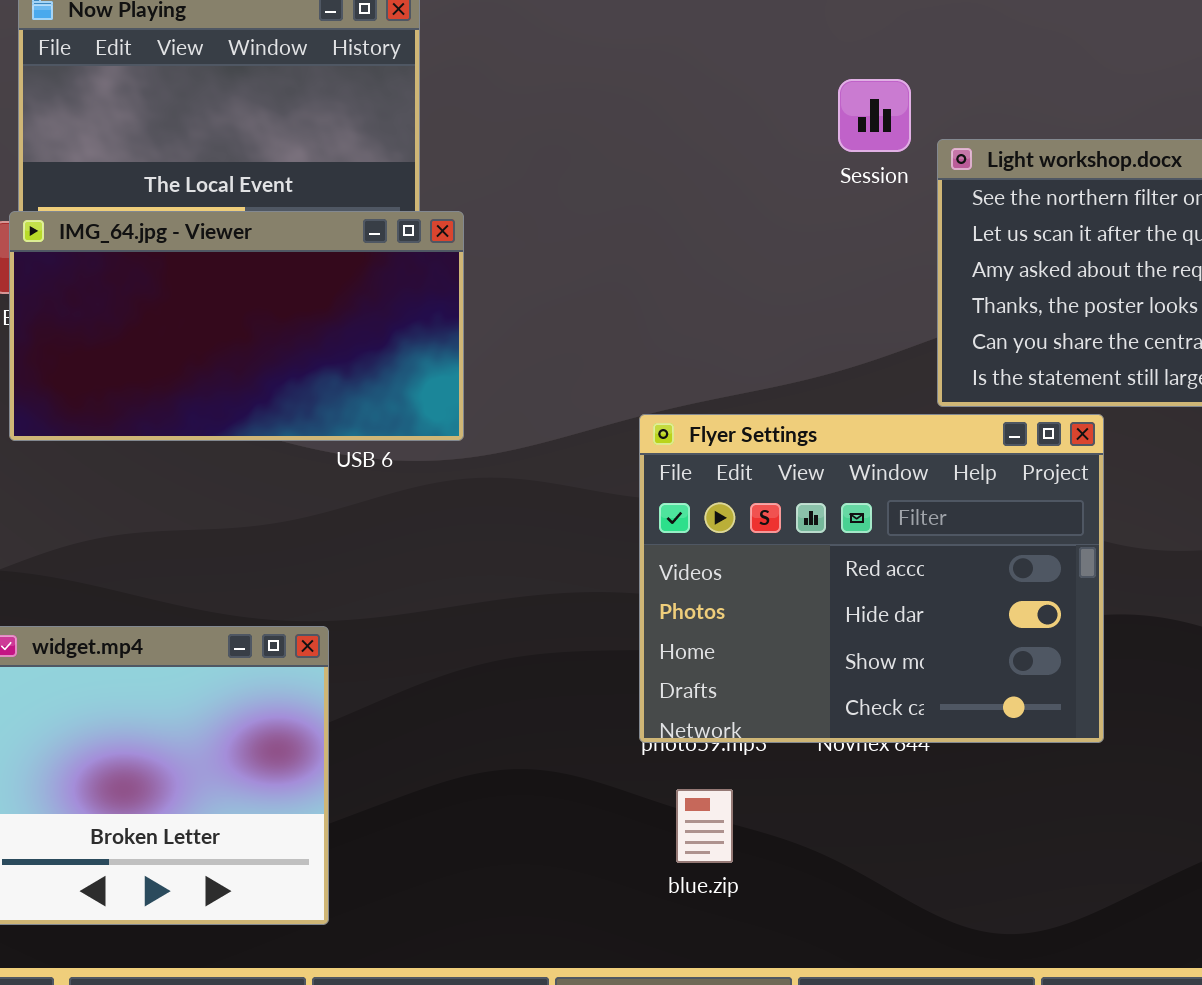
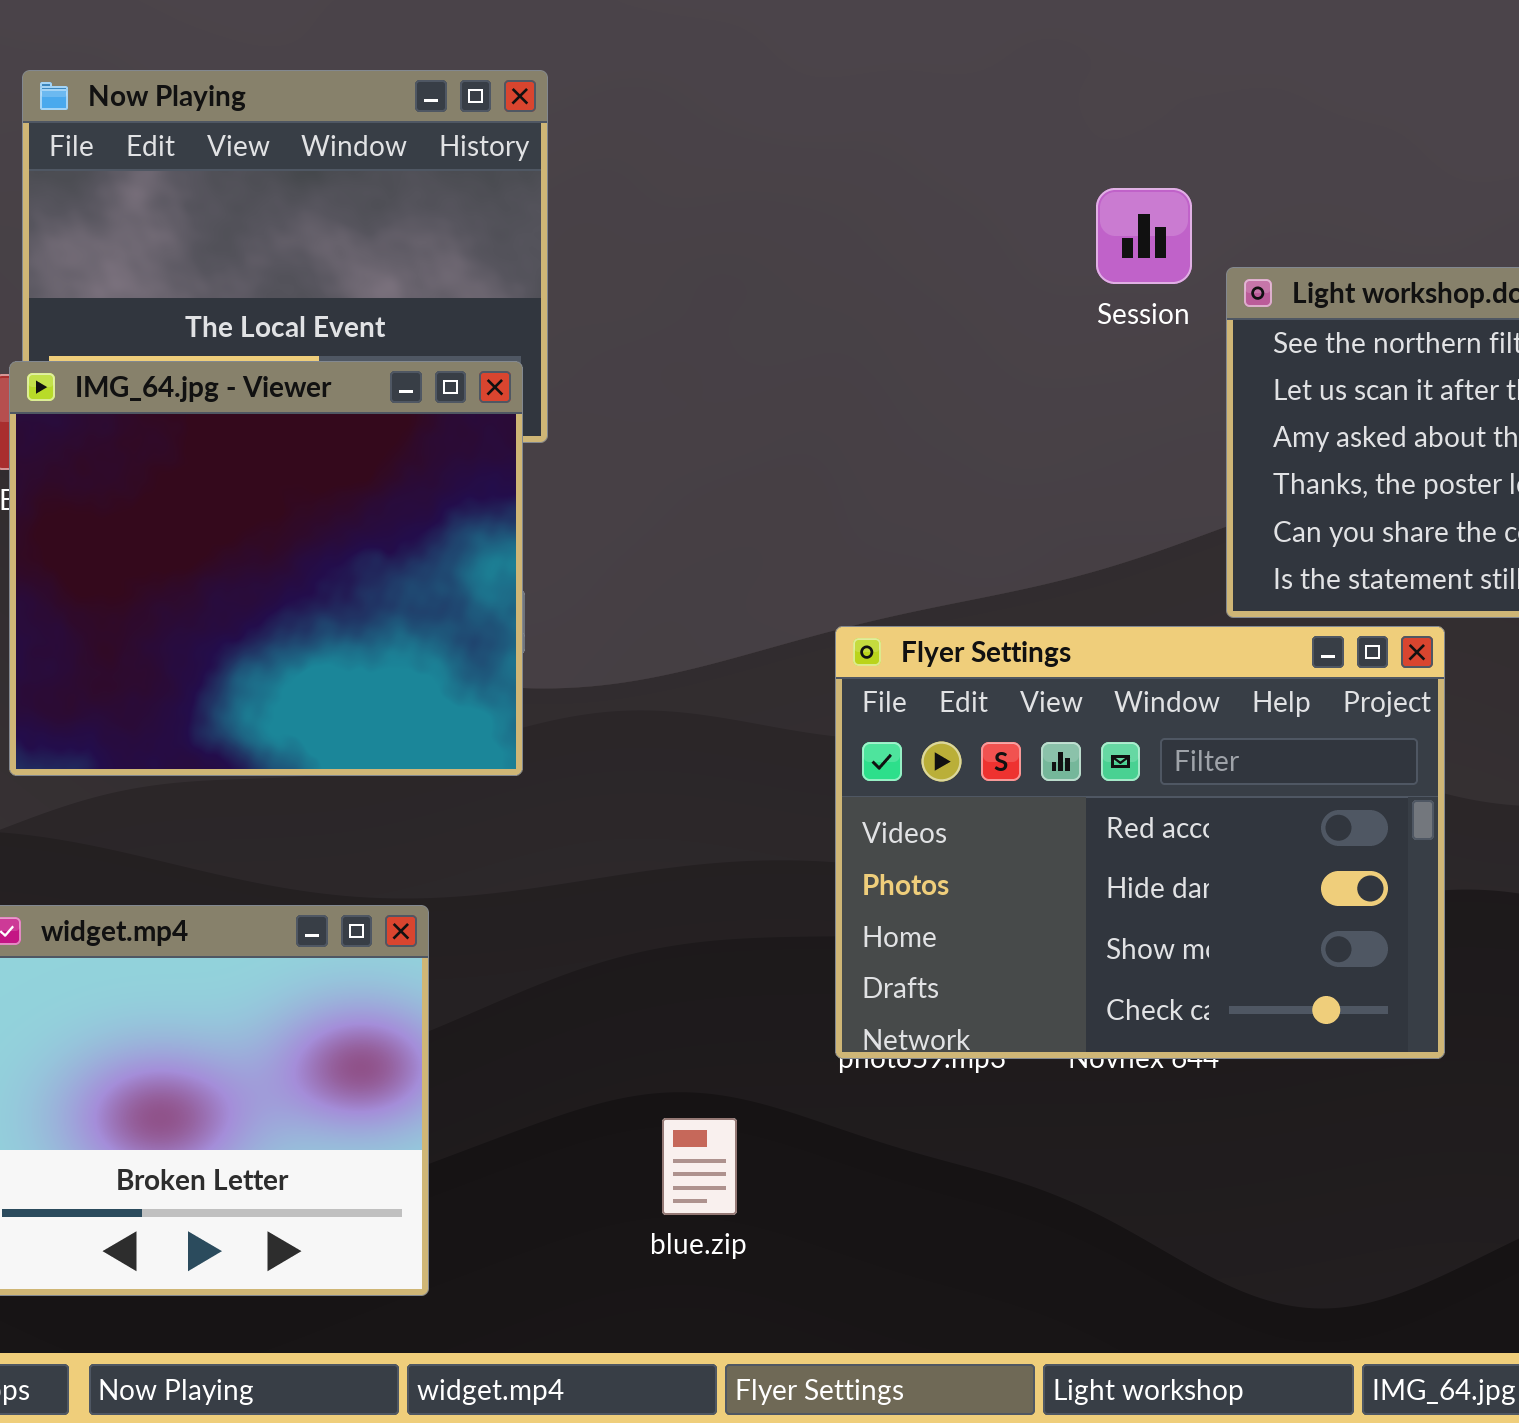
IMG_64.jpg - Viewer: [9,211,464,441] -> [9,361,523,776], resized
blue.zip: [676,789,733,863] -> [662,1118,737,1215], moved

